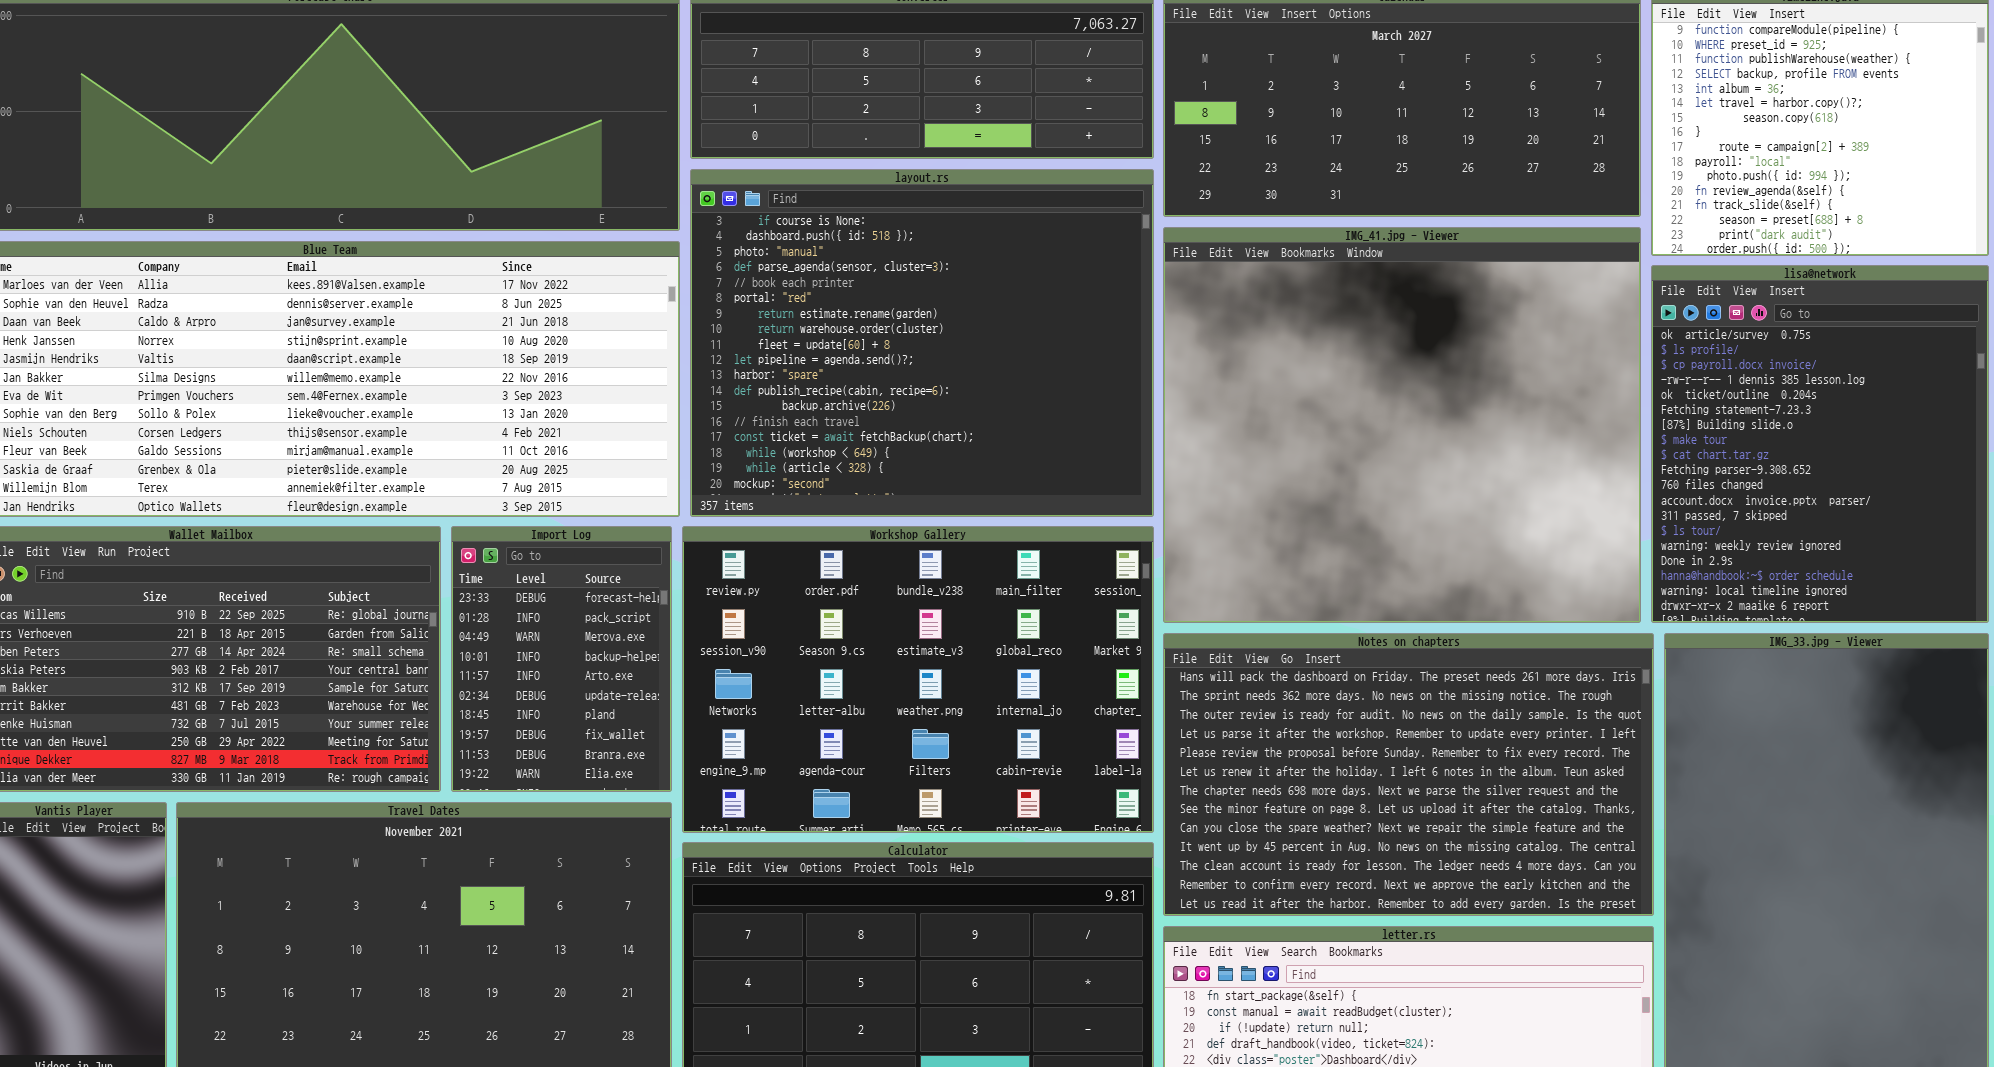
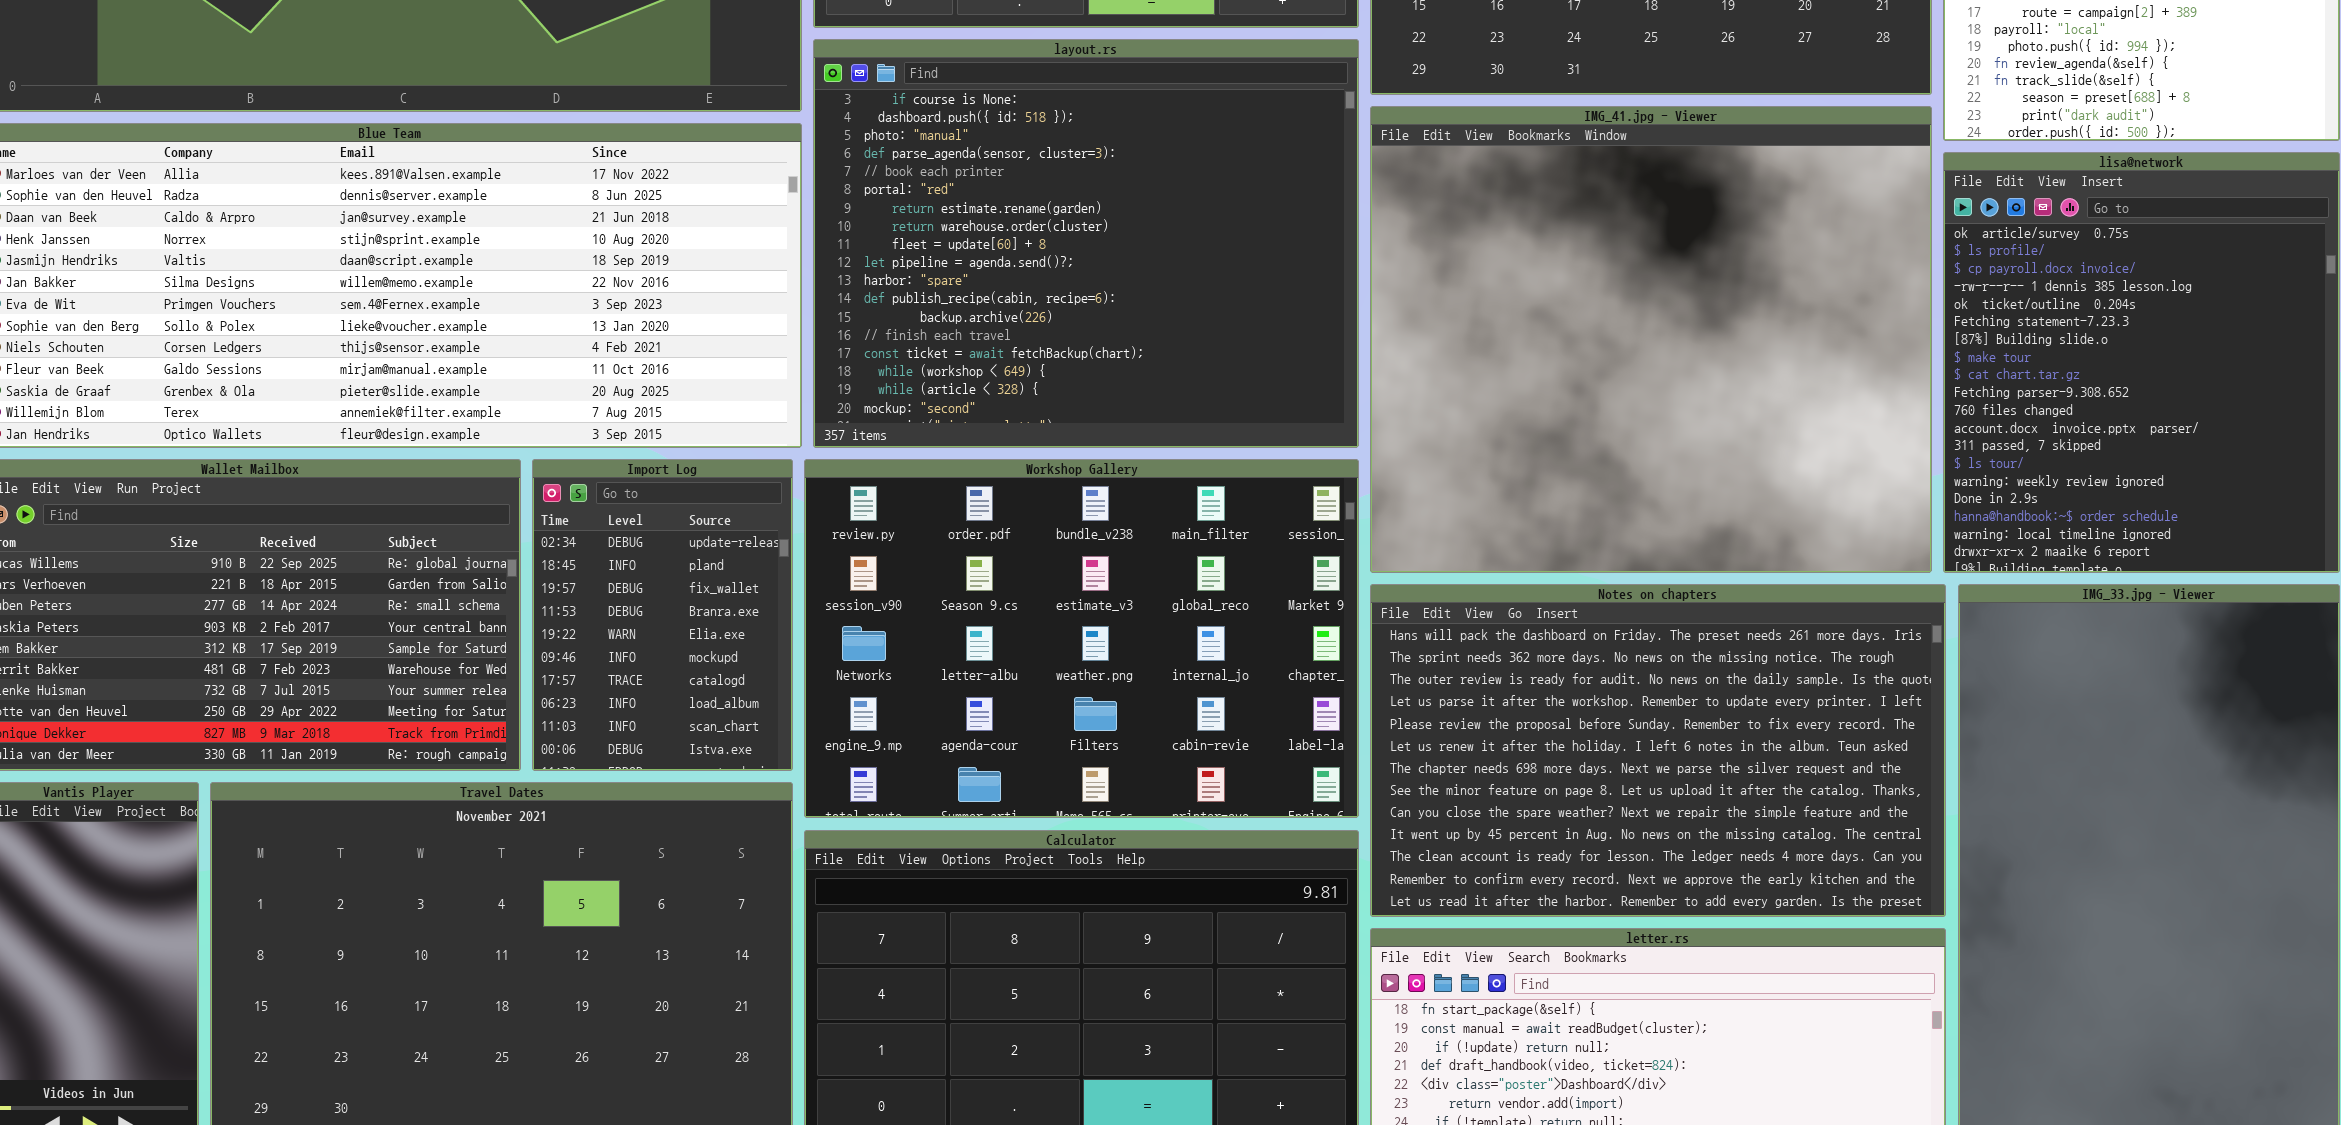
Import Log: [451,526,672,792] -> [532,459,793,771], scrolled down 5 rows

